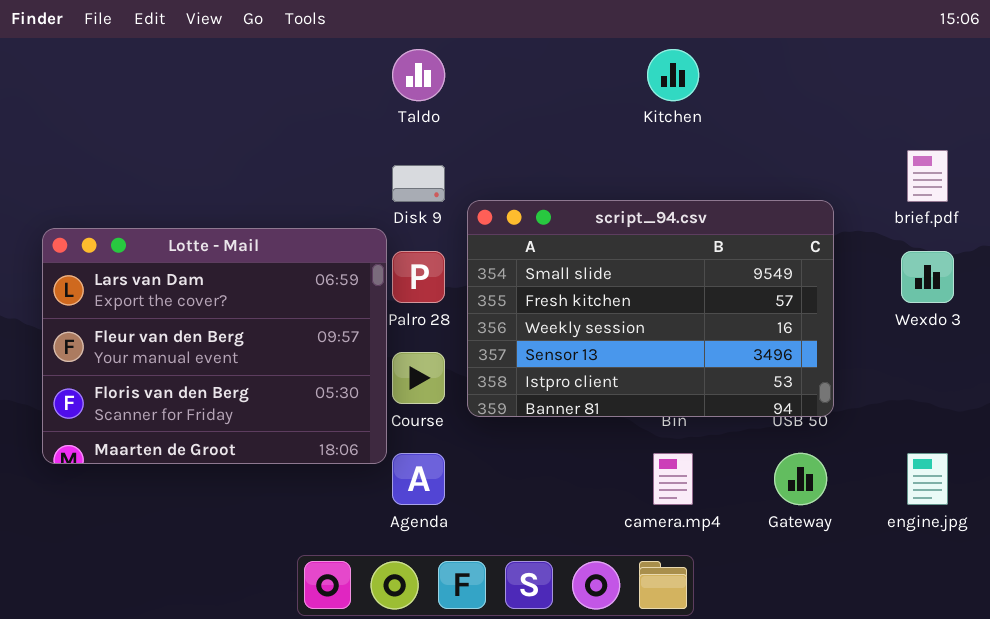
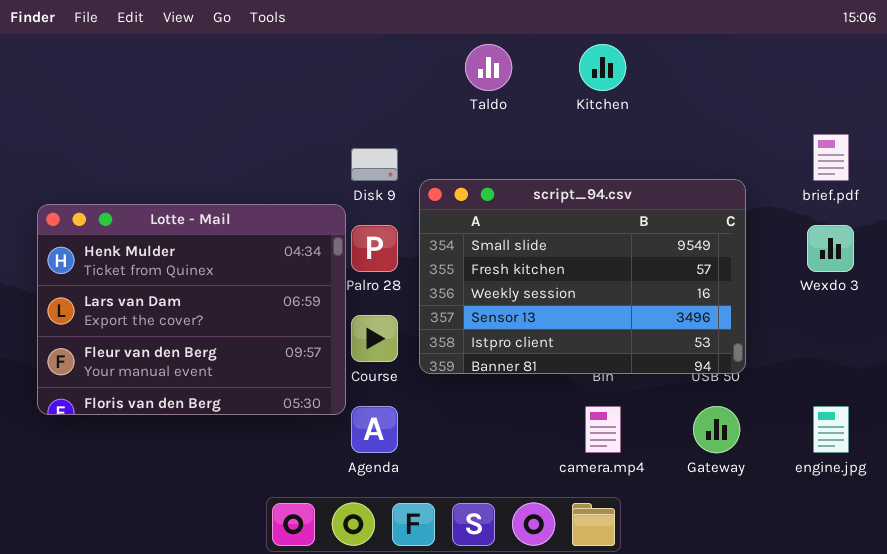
Taldo: [392,49,445,101] -> [465,44,512,91], moved
Lotte - Mail: [42,228,387,464] -> [37,204,346,415], scrolled up 1 row

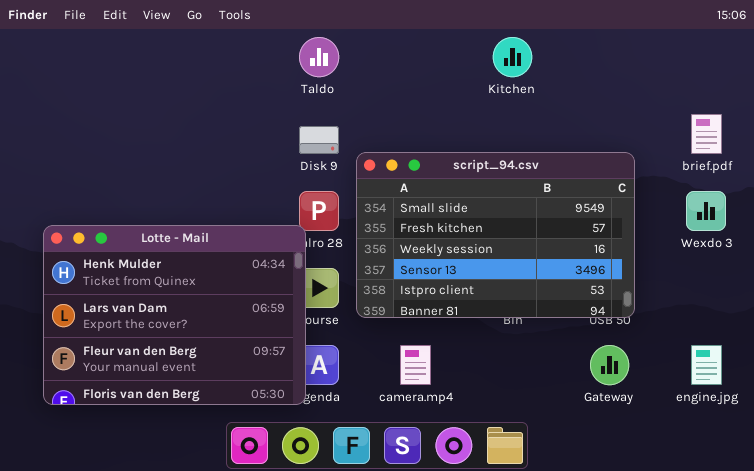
Taldo: [465,44,512,91] -> [299,37,339,77], moved
Lotte - Mail: [37,204,346,415] -> [43,225,306,405], moved
camera.mp4: [585,406,621,453] -> [400,345,431,385], moved

